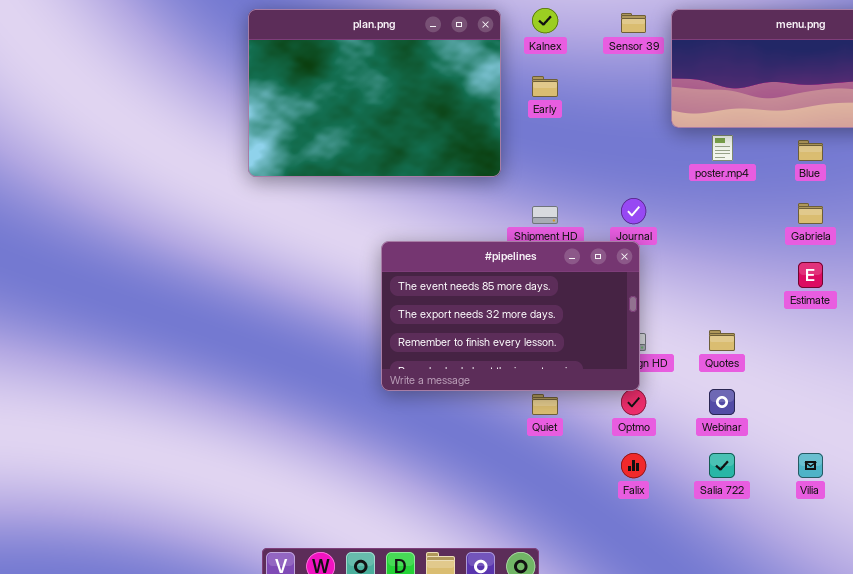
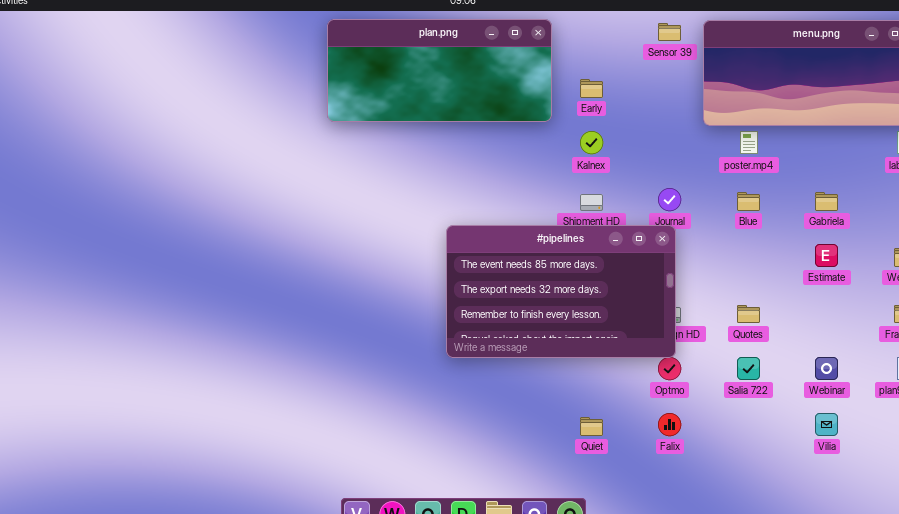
Kalnex: [532,8,558,33] -> [580,131,603,154], moved
plan.png: [248,9,501,177] -> [327,19,552,122], resized
Blue: [798,140,823,161] -> [737,192,760,211], moved
Webinar: [709,389,735,415] -> [815,357,838,380], moved
Quiet: [532,394,558,415] -> [580,417,603,436], moved
Salia 722: [709,453,735,478] -> [737,357,760,380], moved

